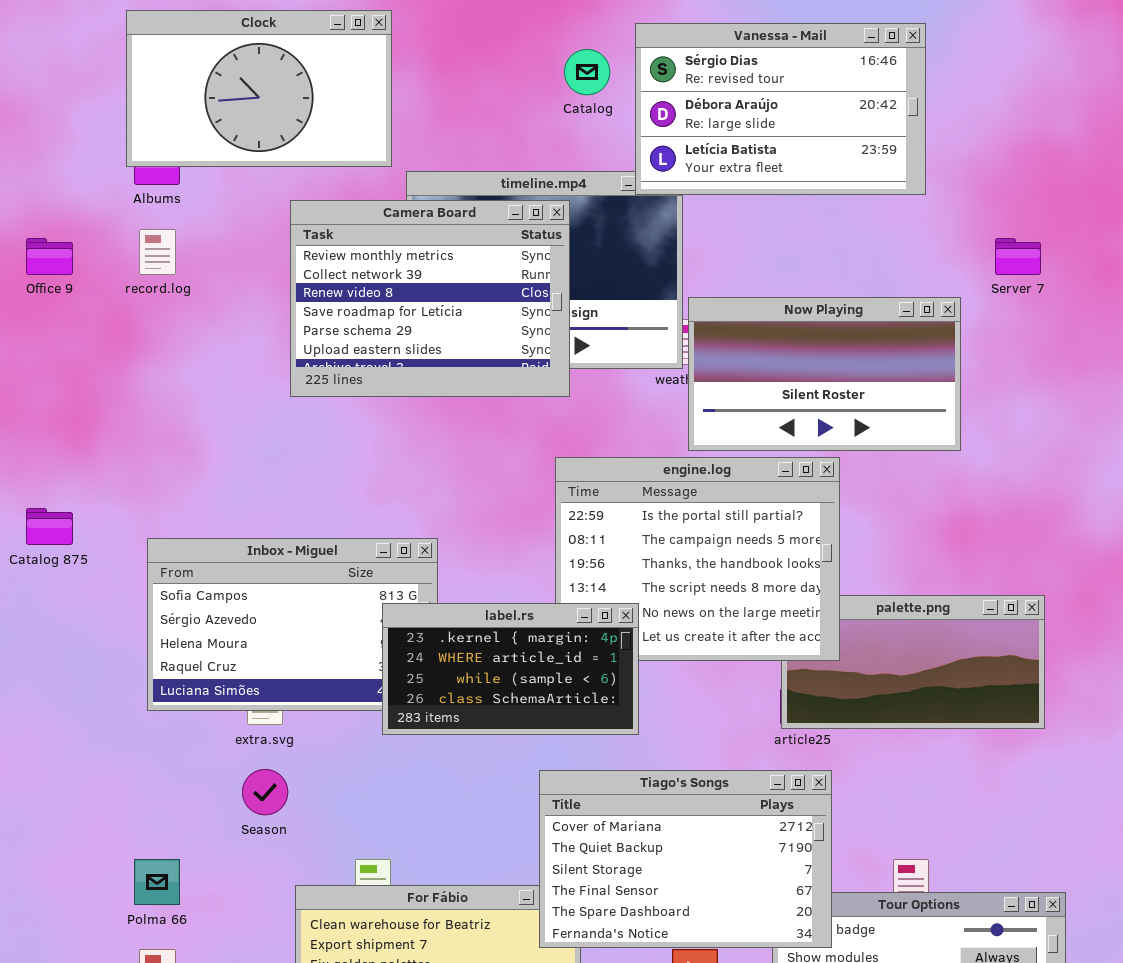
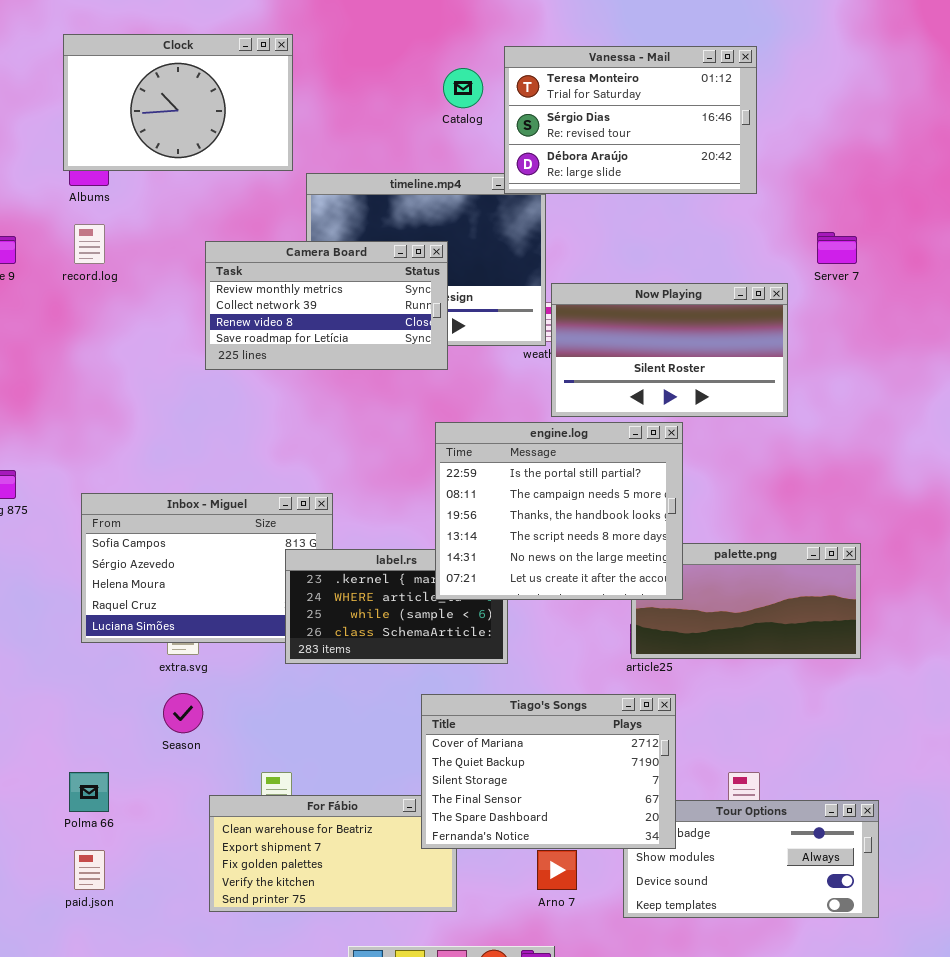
Vanessa - Mail: [635,23,926,195] -> [504,46,757,194], scrolled up 1 row
Camera Board: [290,200,570,397] -> [205,241,448,370], resized
engine.log: [555,457,840,661] -> [435,422,683,600], raised

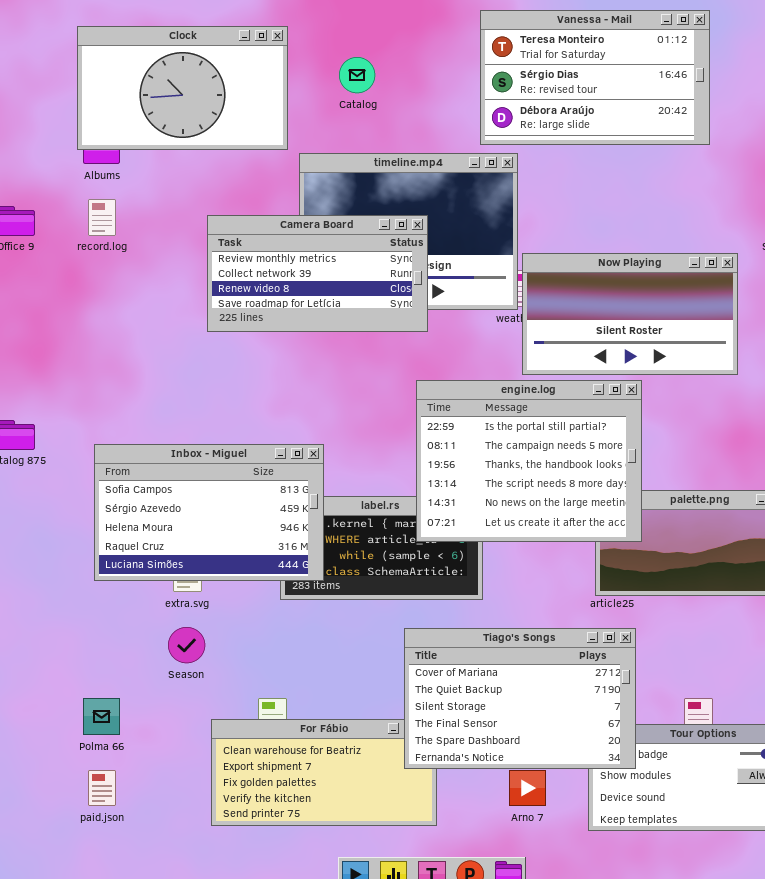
Vanessa - Mail: [504,46,757,194] -> [480,10,710,145], moved
Catalog: [443,68,483,108] -> [339,57,375,93], moved
Inbox - Miguel: [81,493,333,643] -> [94,444,324,581], raised

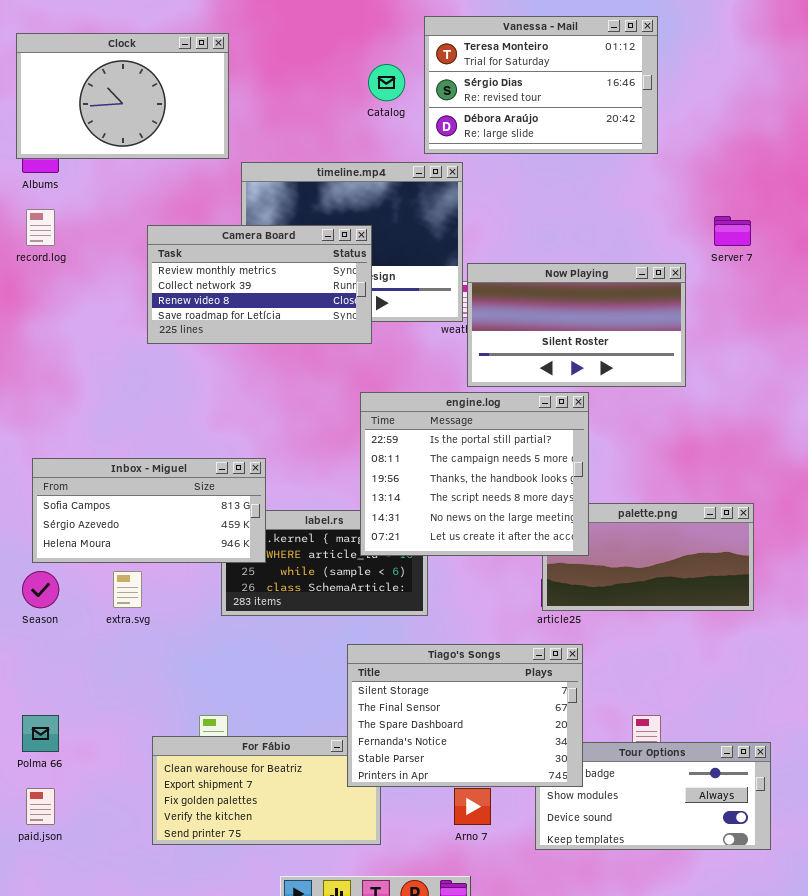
Catalog: [339,57,375,93] -> [368,64,405,101], moved
Inbox - Miguel: [94,444,324,581] -> [32,458,266,563], resized
Season: [168,627,205,663] -> [22,571,59,608], moved
Tiago's Songs: [404,628,636,769] -> [347,644,583,787], scrolled down 2 rows

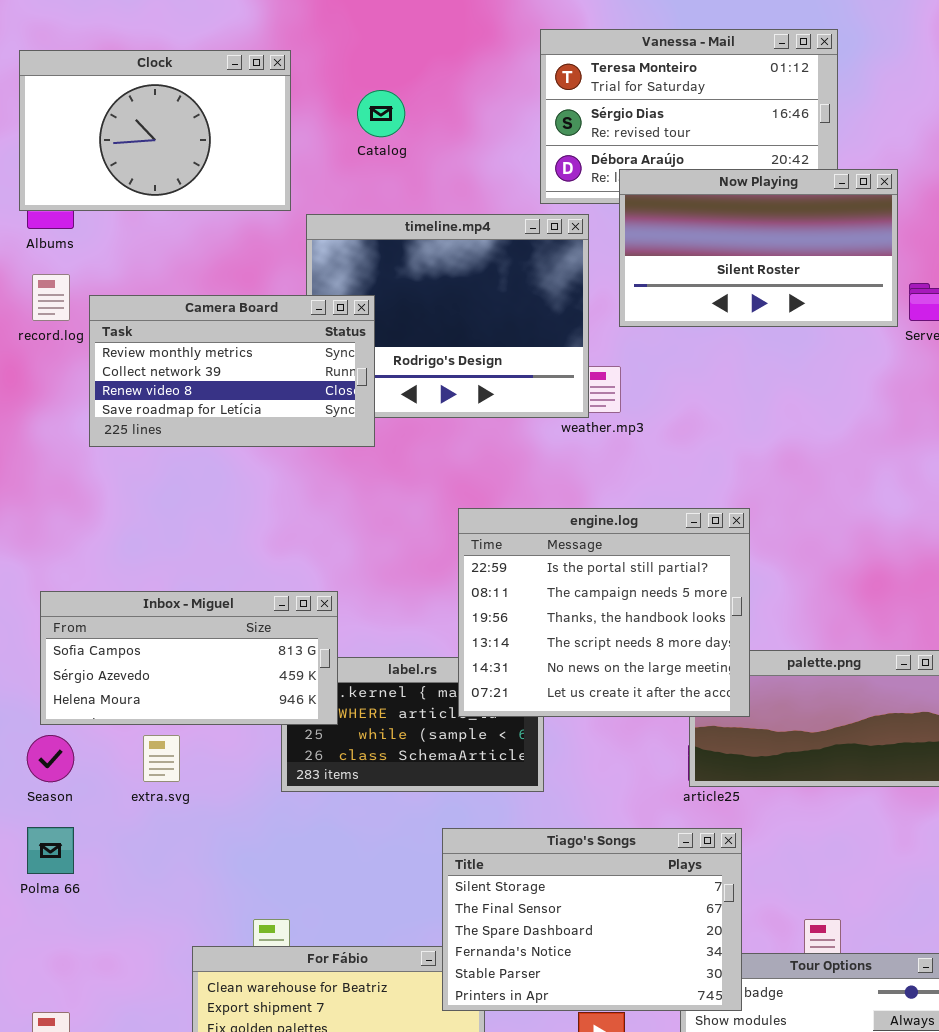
Catalog: [368,64,405,101] -> [357,90,405,137], moved
Camera Board: [147,225,372,344] -> [89,295,375,447], moved
Now Playing: [467,263,686,387] -> [619,169,898,327], moved
Polma 66: [22,715,59,752] -> [27,827,74,874], moved

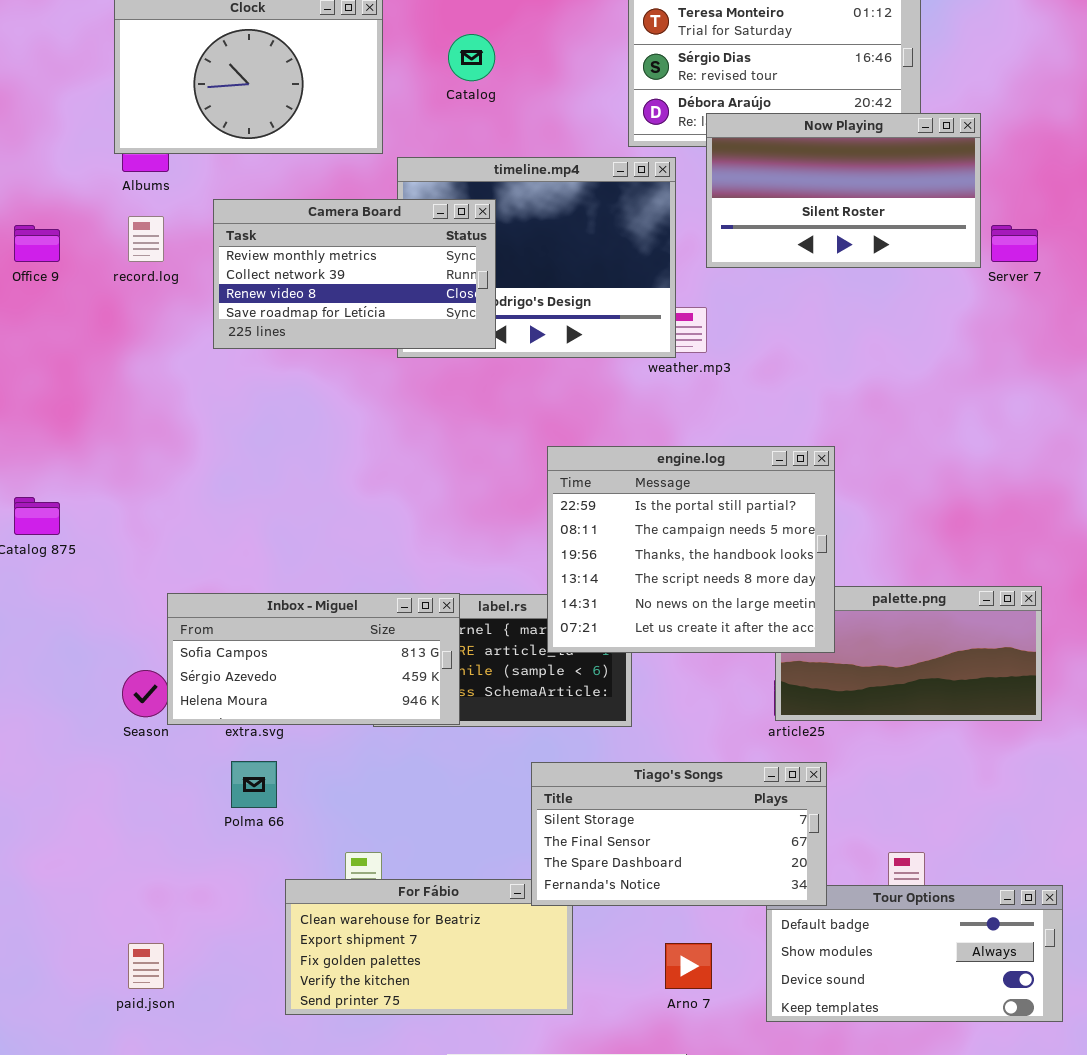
Camera Board: [89,295,375,447] -> [213,199,496,349], moved
Inbox - Miguel: [40,591,338,725] -> [167,593,460,725], moved
Polma 66: [27,827,74,874] -> [231,761,277,808], moved
Tiago's Songs: [442,828,742,1011] -> [531,762,827,906], resized

